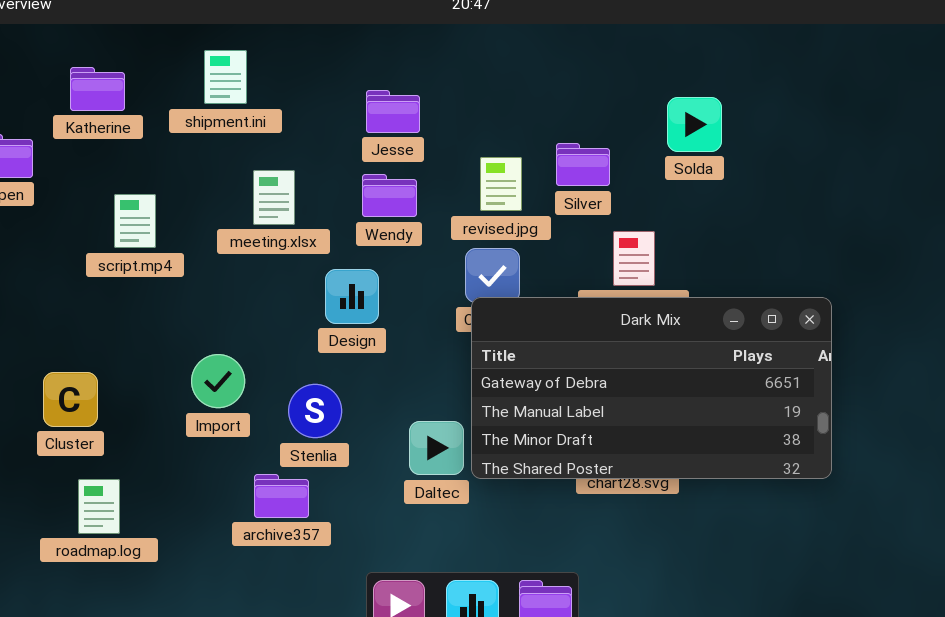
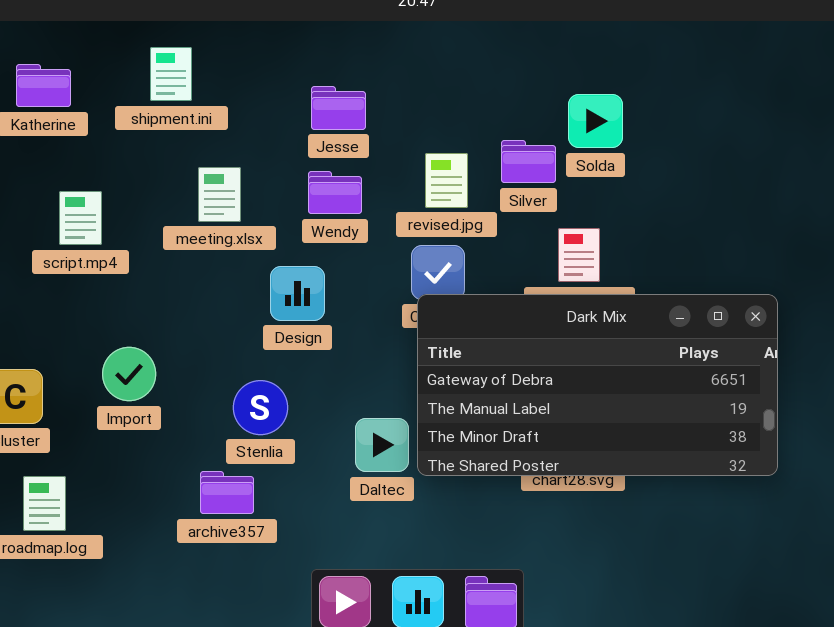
Solda: [667,97,722,152] -> [568,94,623,148], moved
Import: [191,354,245,408] -> [102,347,156,401], moved

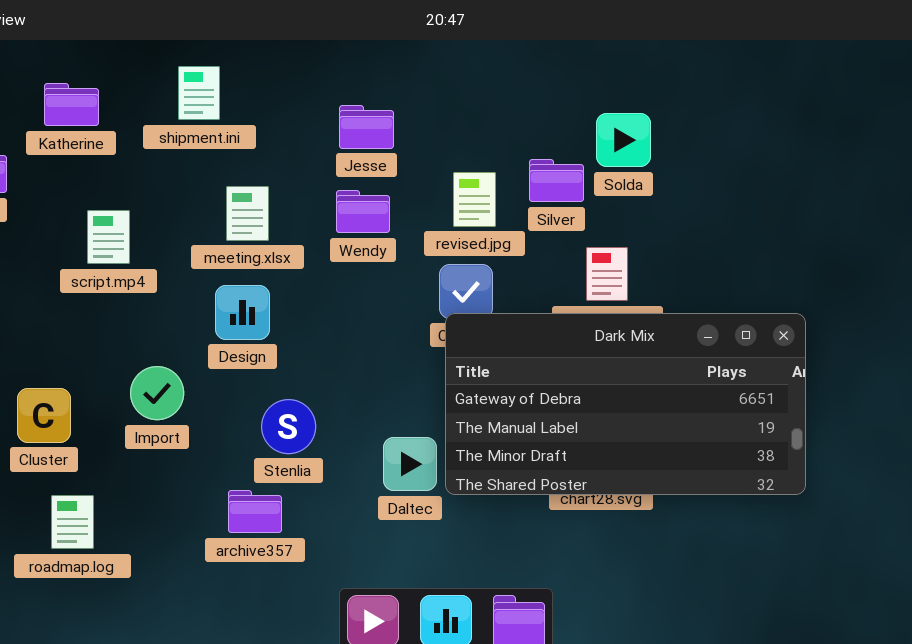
Design: [270,266,325,321] -> [215,285,270,340], moved

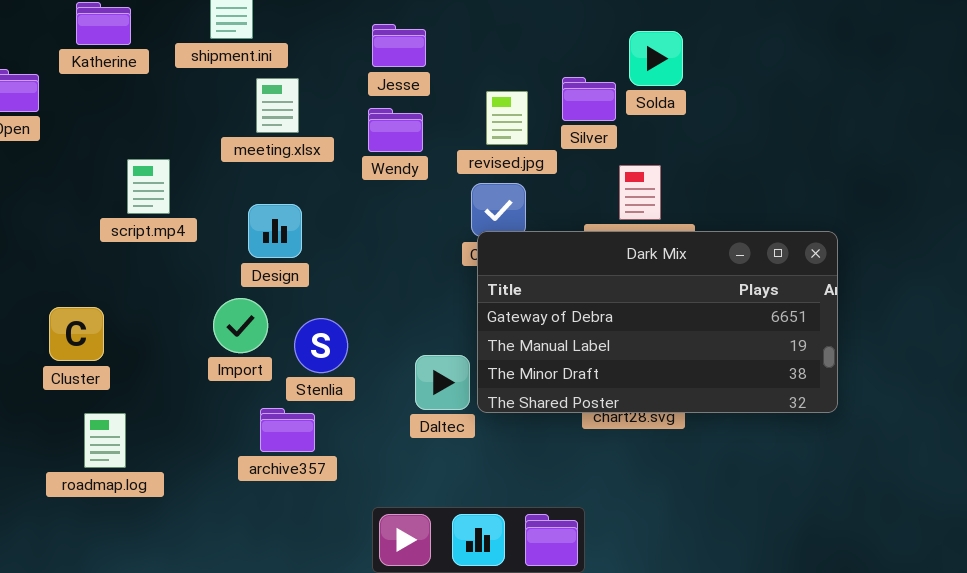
meeting.xlsx: [226,186,269,241] -> [256,78,299,133], moved
script.mp4: [87,210,130,264] -> [127,159,170,214], moved
Import: [130,366,184,420] -> [213,298,268,353], moved

